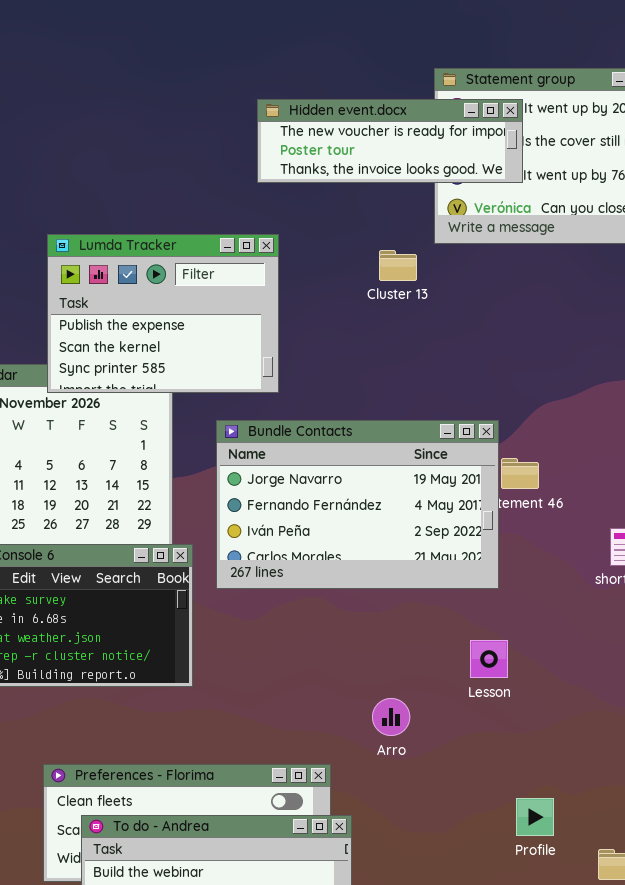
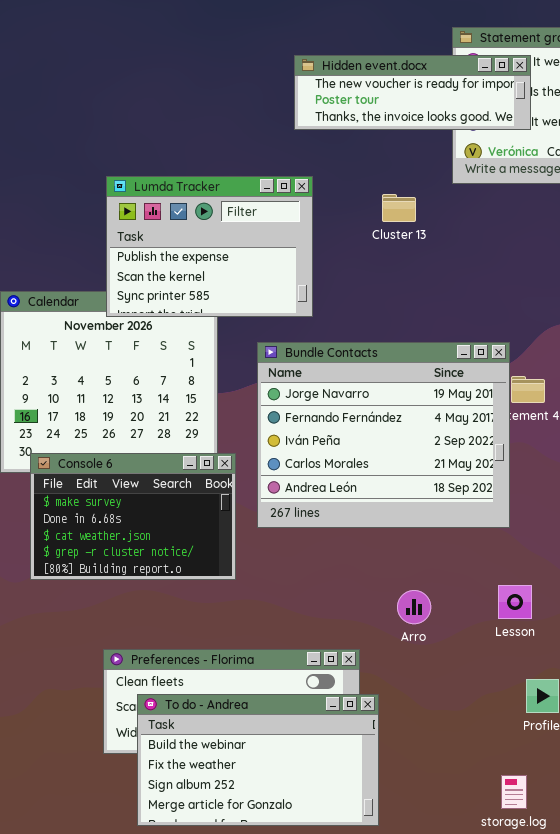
Cluster 13: [379,250,417,281] -> [382,194,416,222], moved
Bundle Contacts: [216,420,499,589] -> [257,342,510,528], resized
Lesson: [470,640,508,678] -> [498,585,532,619], moved

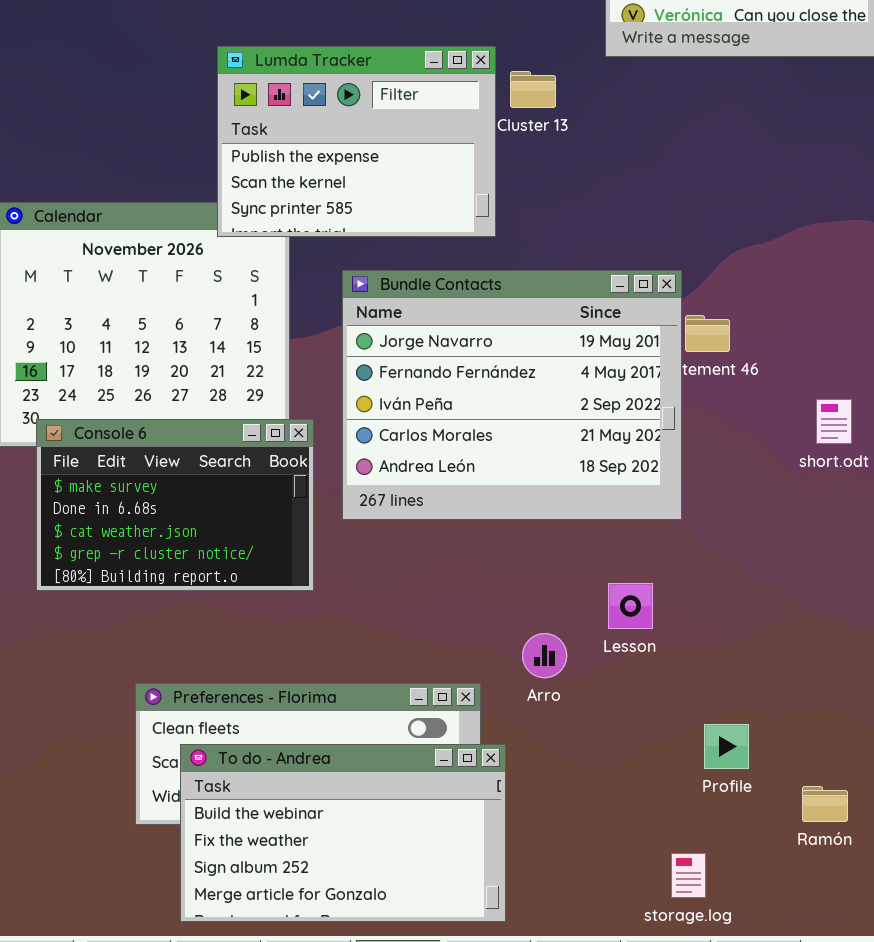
Lumda Tracker: [106,176,313,317] -> [217,46,496,237], moved
Lesson: [498,585,532,619] -> [608,583,653,629], moved
Arro: [397,590,431,624] -> [522,633,567,678], moved

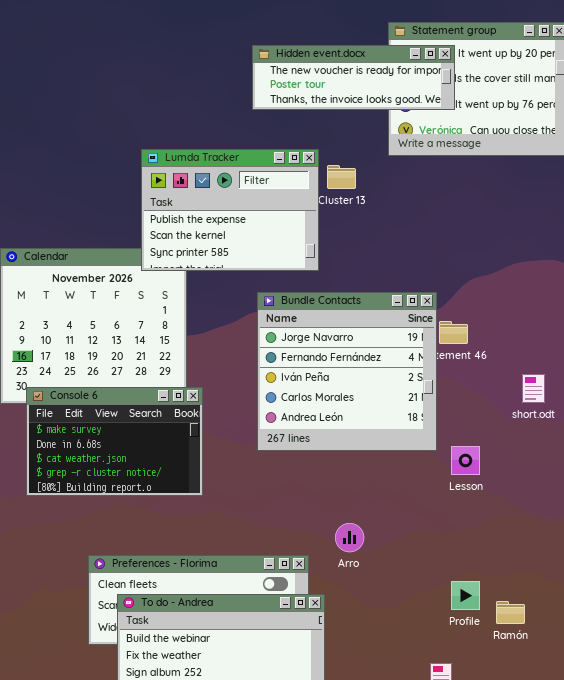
Bundle Contacts: [342,270,682,520] -> [257,292,437,451], resized
Lesson: [608,583,653,629] -> [451,446,480,475], moved
Ramón: [802,786,848,822] -> [496,601,525,624], moved

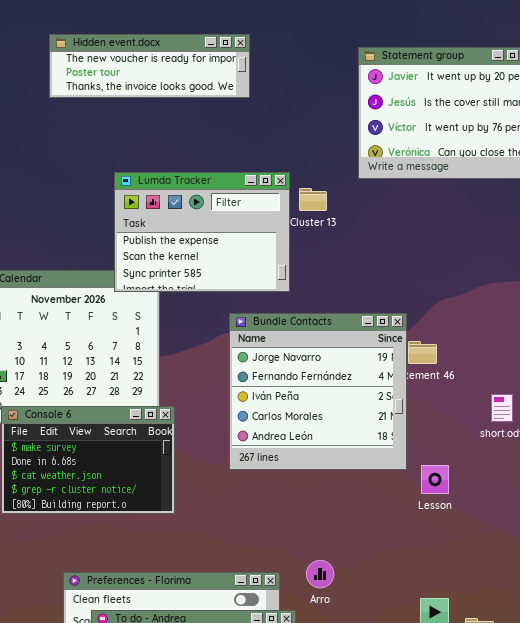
Hidden event.docx: [252,45,455,110] -> [49,34,250,98], moved
Arro: [335,523,364,552] -> [306,560,334,588], moved

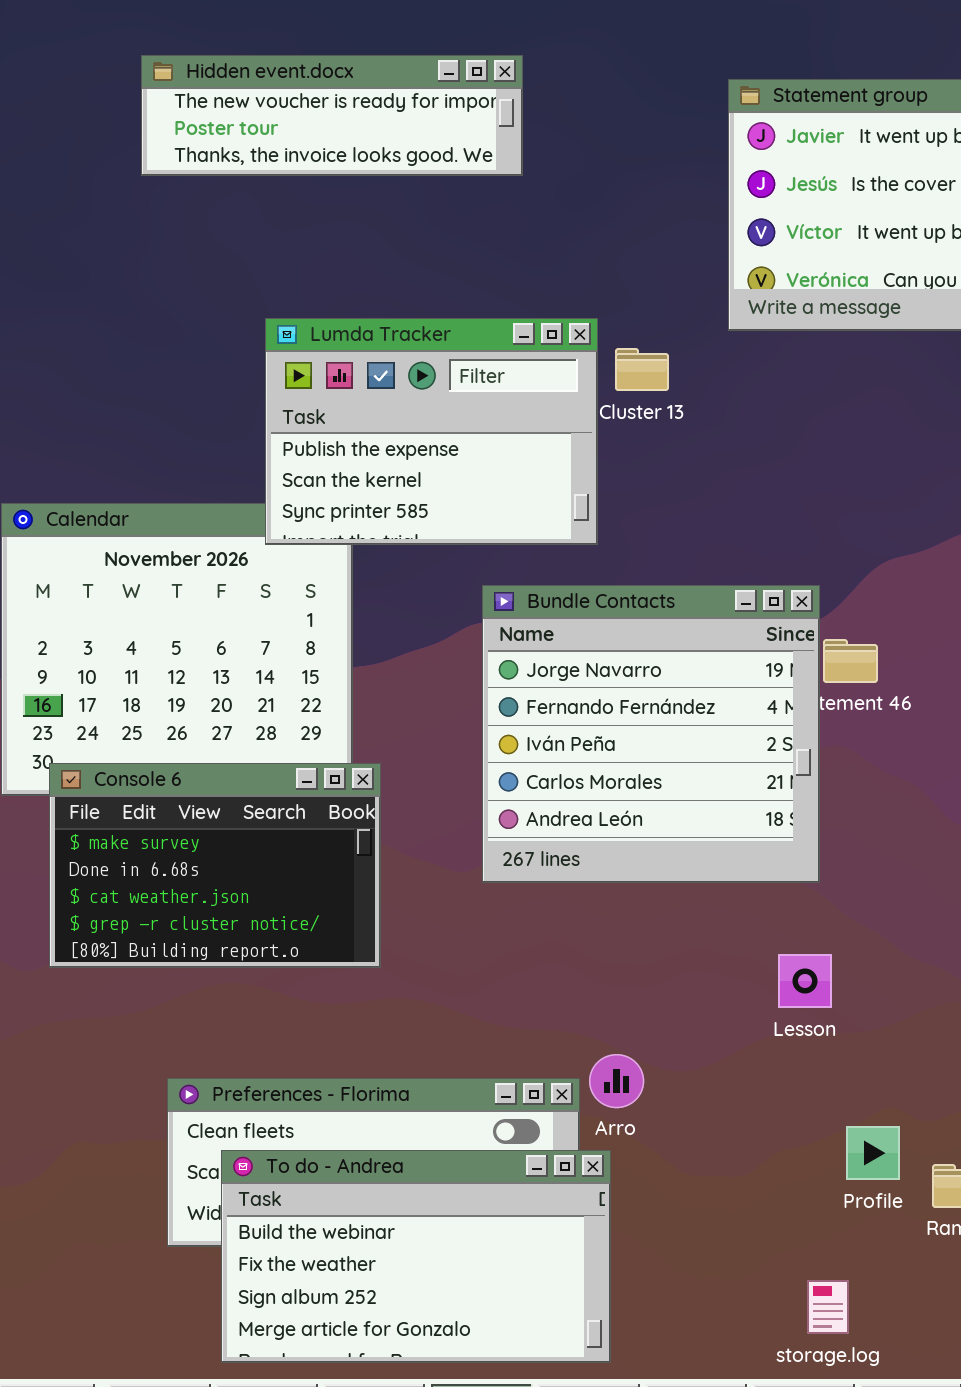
Lesson: [421,465,449,494] -> [778,954,832,1008], moved
Arro: [306,560,334,588] -> [589,1054,644,1108], moved

